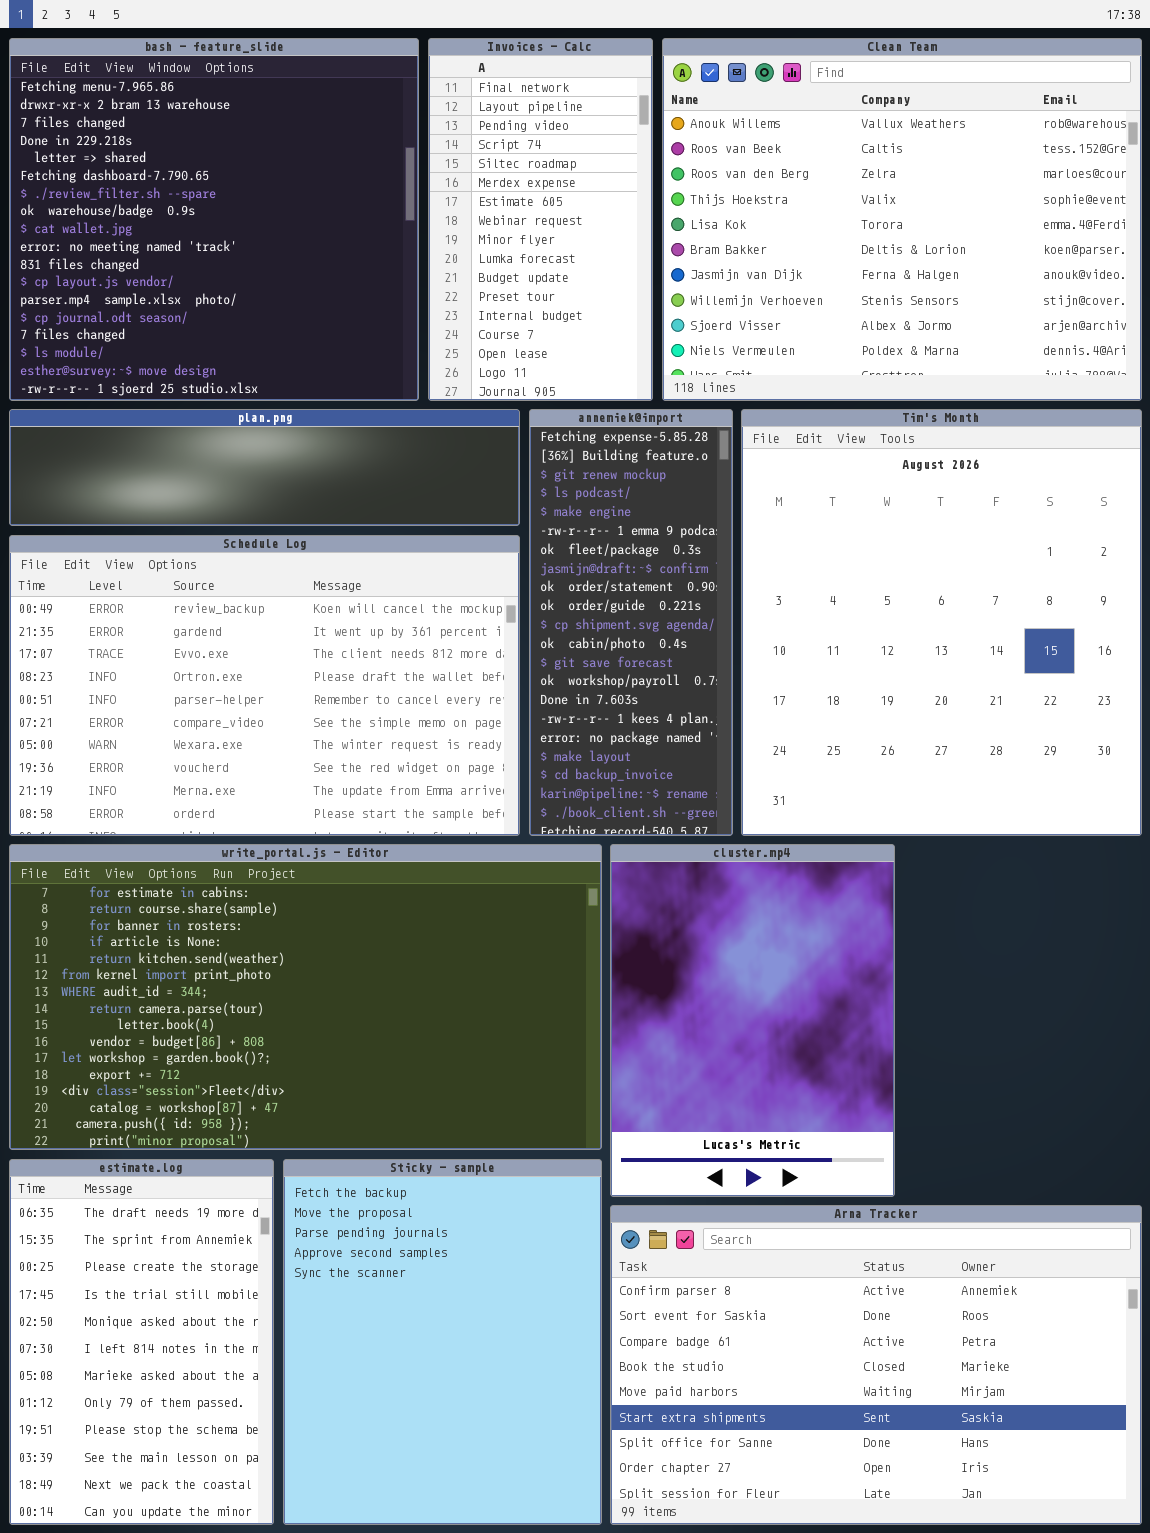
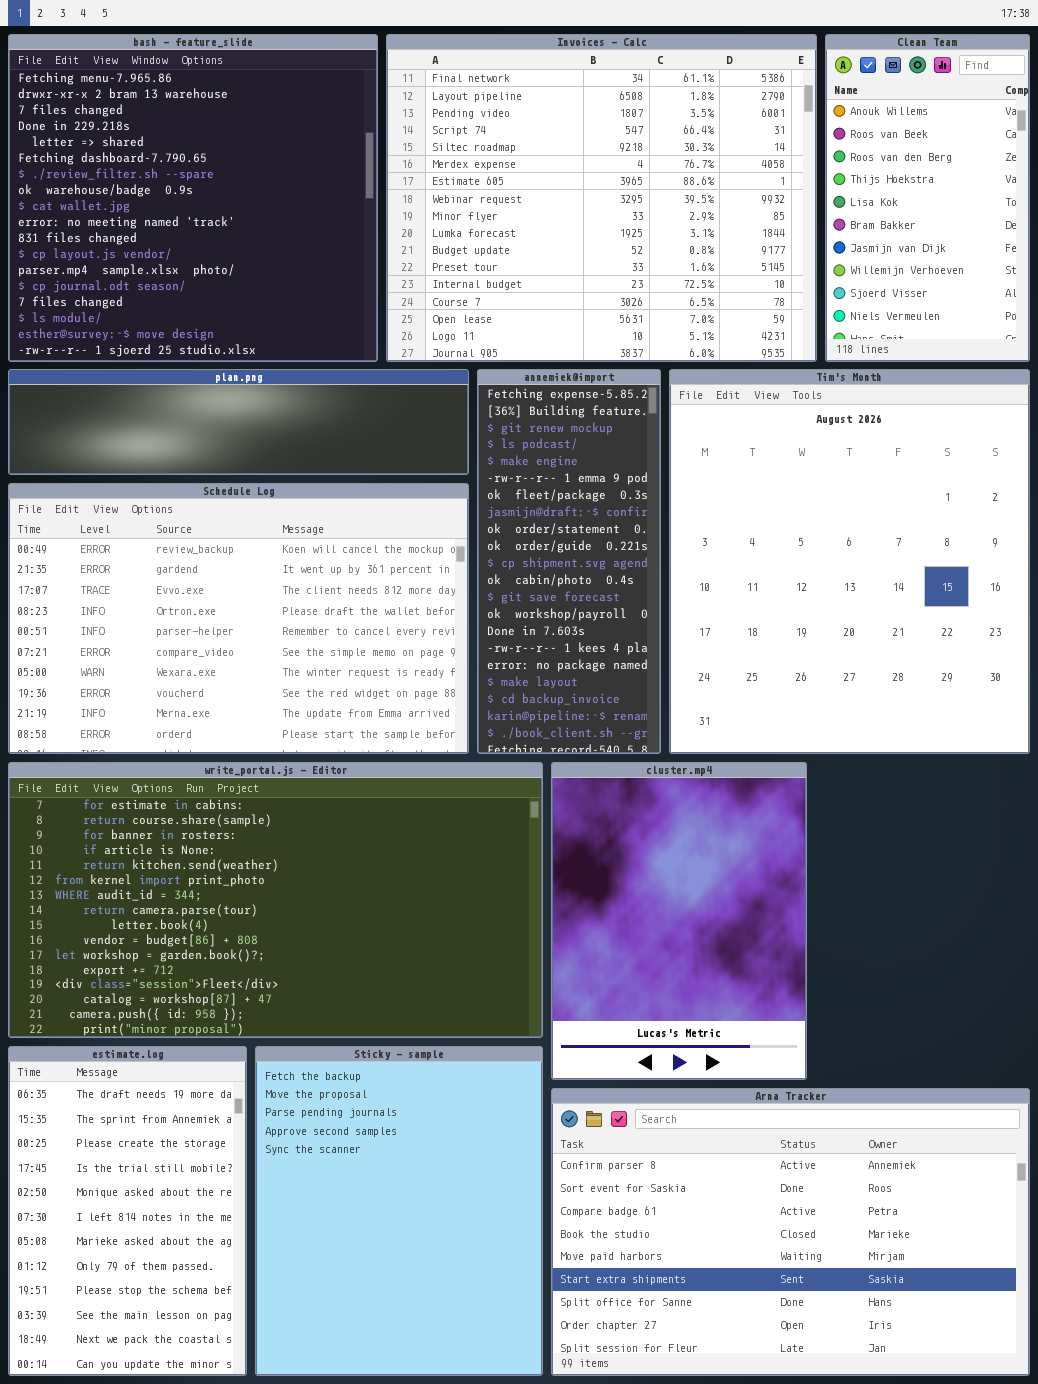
Invoices - Calc: [428,38,653,401] -> [386,34,817,362], resized
Clean Team: [662,38,1142,401] -> [825,34,1030,362], resized

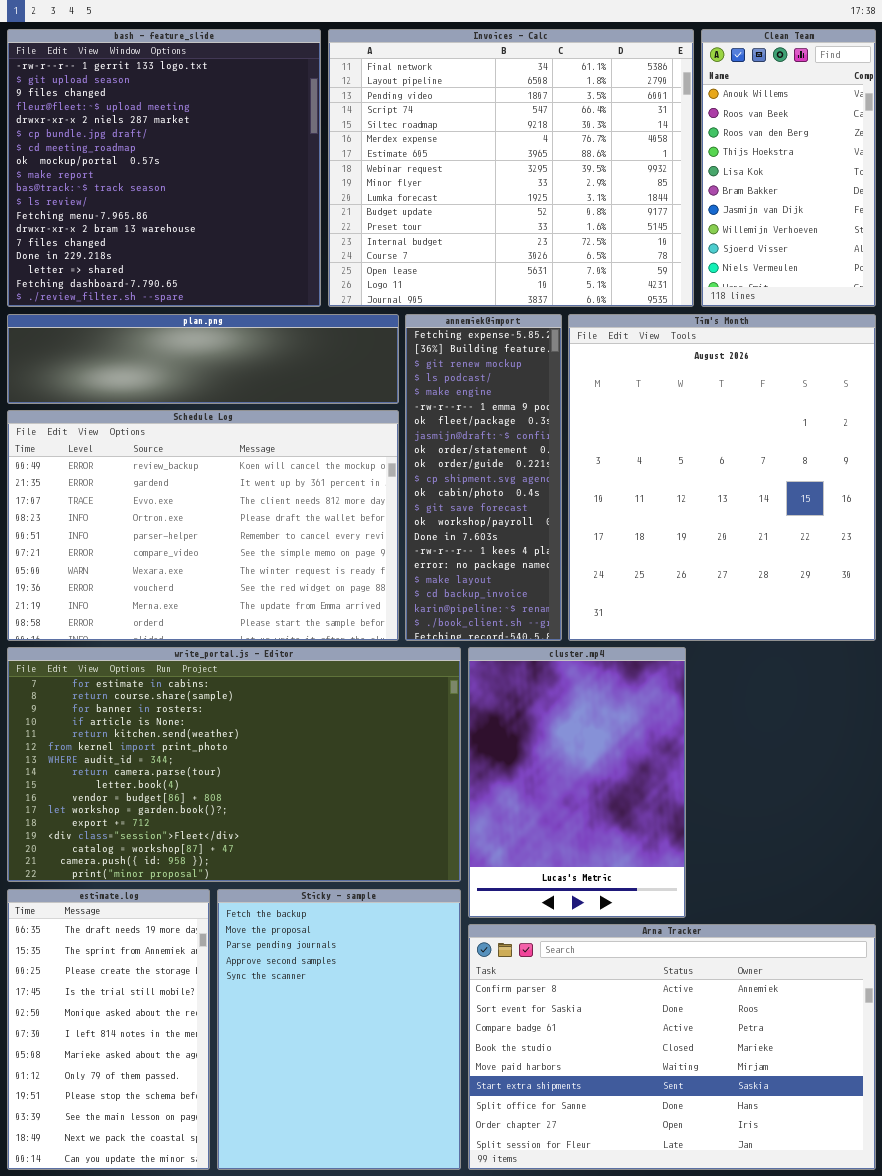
bash - feature_slide: [8,34,378,362] -> [7,29,321,307], scrolled up 11 rows

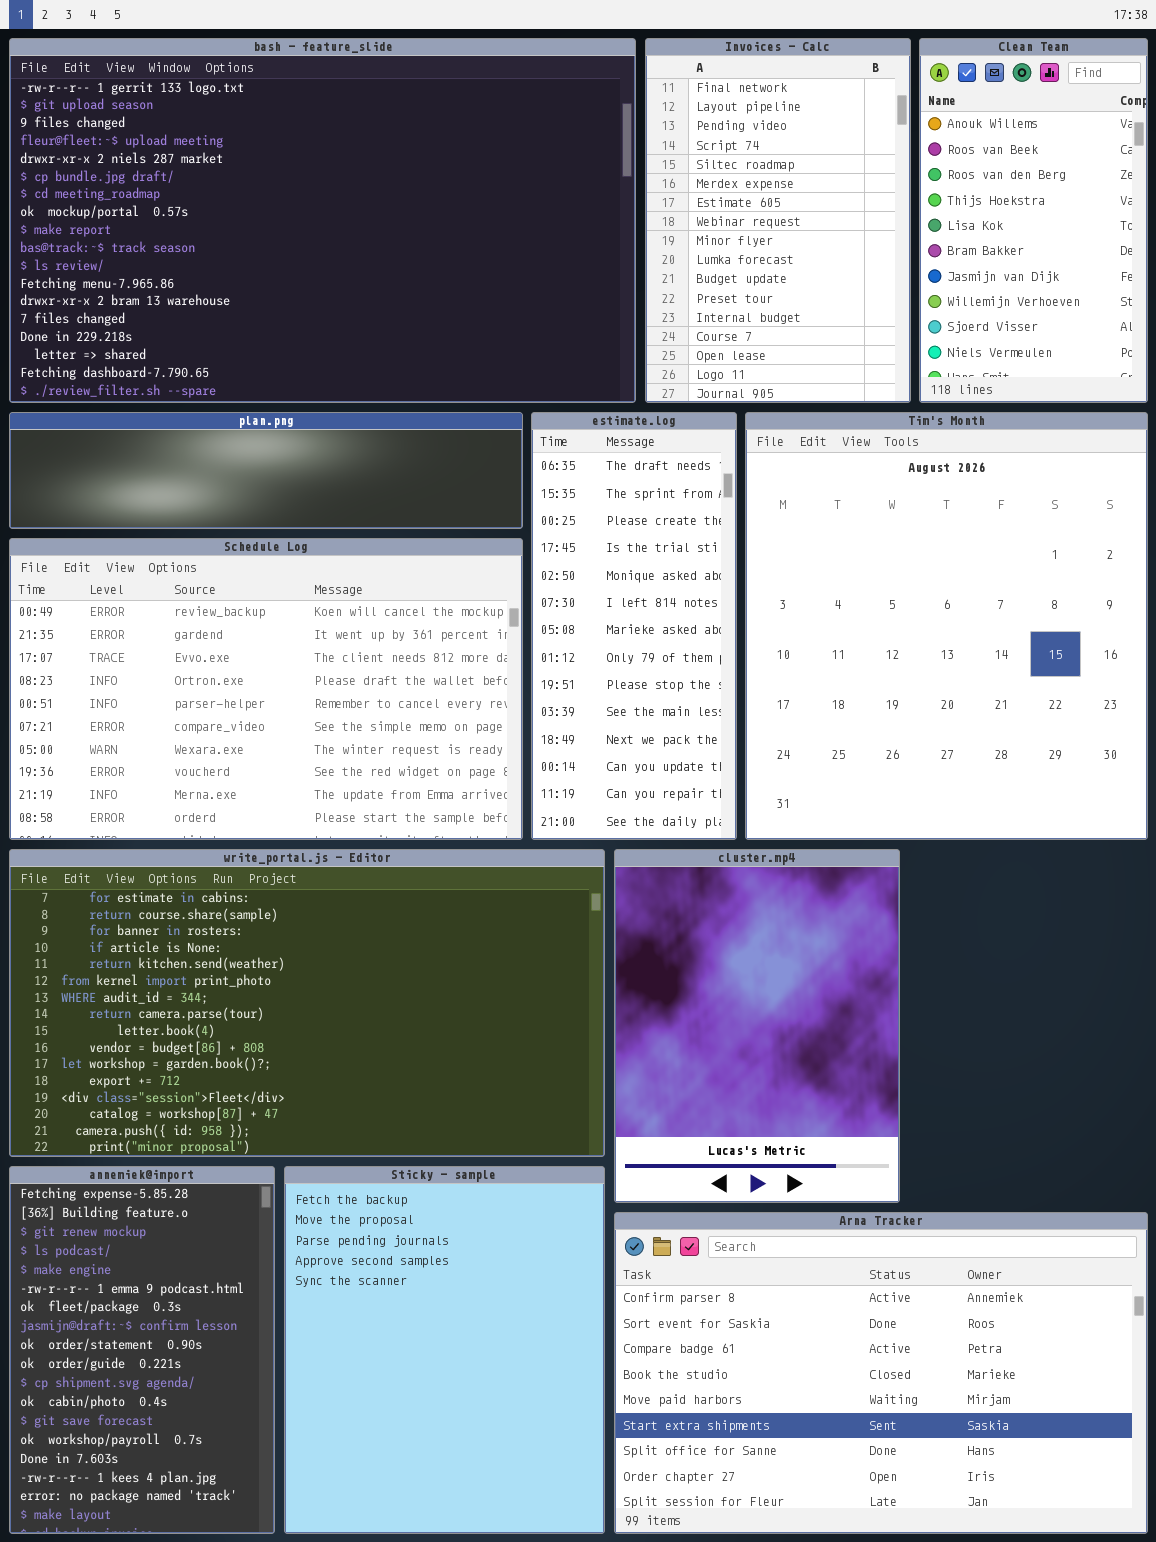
bash - feature_slide: [7,29,321,307] -> [9,38,636,403], resized
Invoices - Calc: [328,29,694,307] -> [645,38,911,403], resized
annemiek@import: [405,314,562,641] -> [9,1166,275,1534], moved, resized
estimate.log: [7,889,210,1170] -> [531,412,737,840], moved, resized

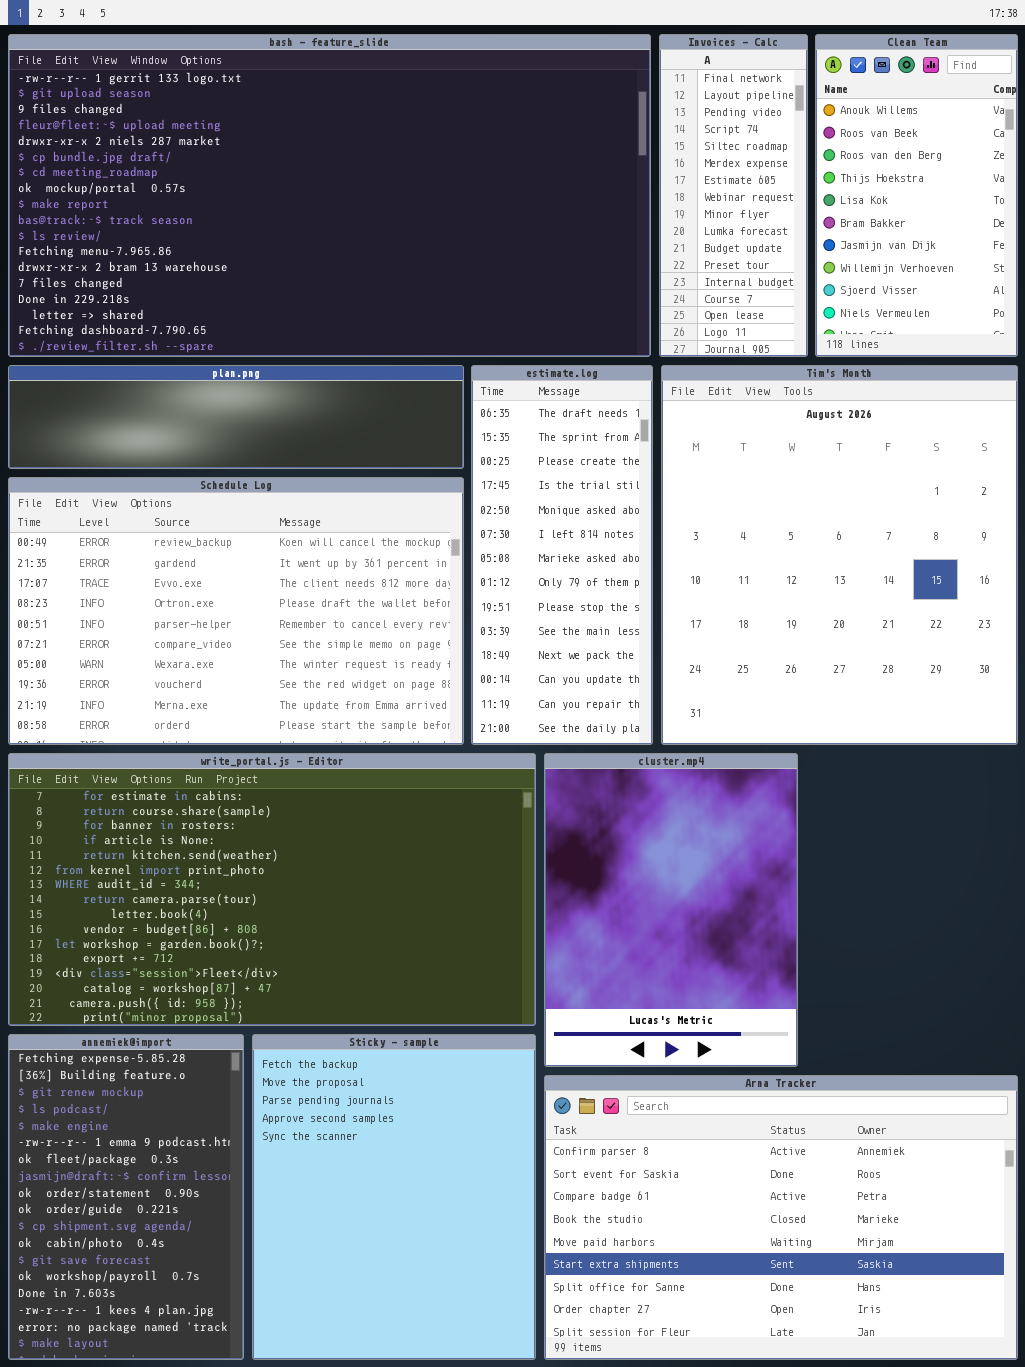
bash - feature_slide: [9,38,636,403] -> [8,34,651,357], resized
Invoices - Calc: [645,38,911,403] -> [659,34,808,357], resized

